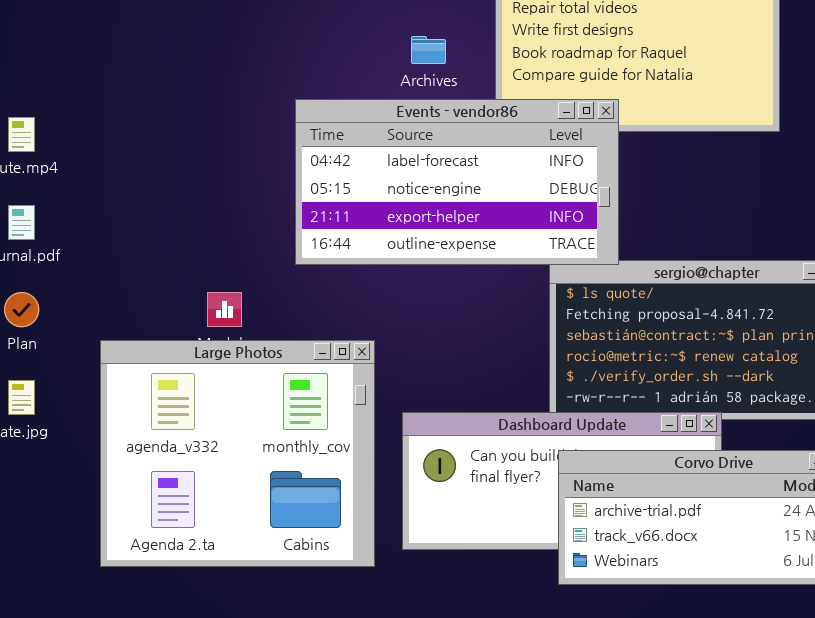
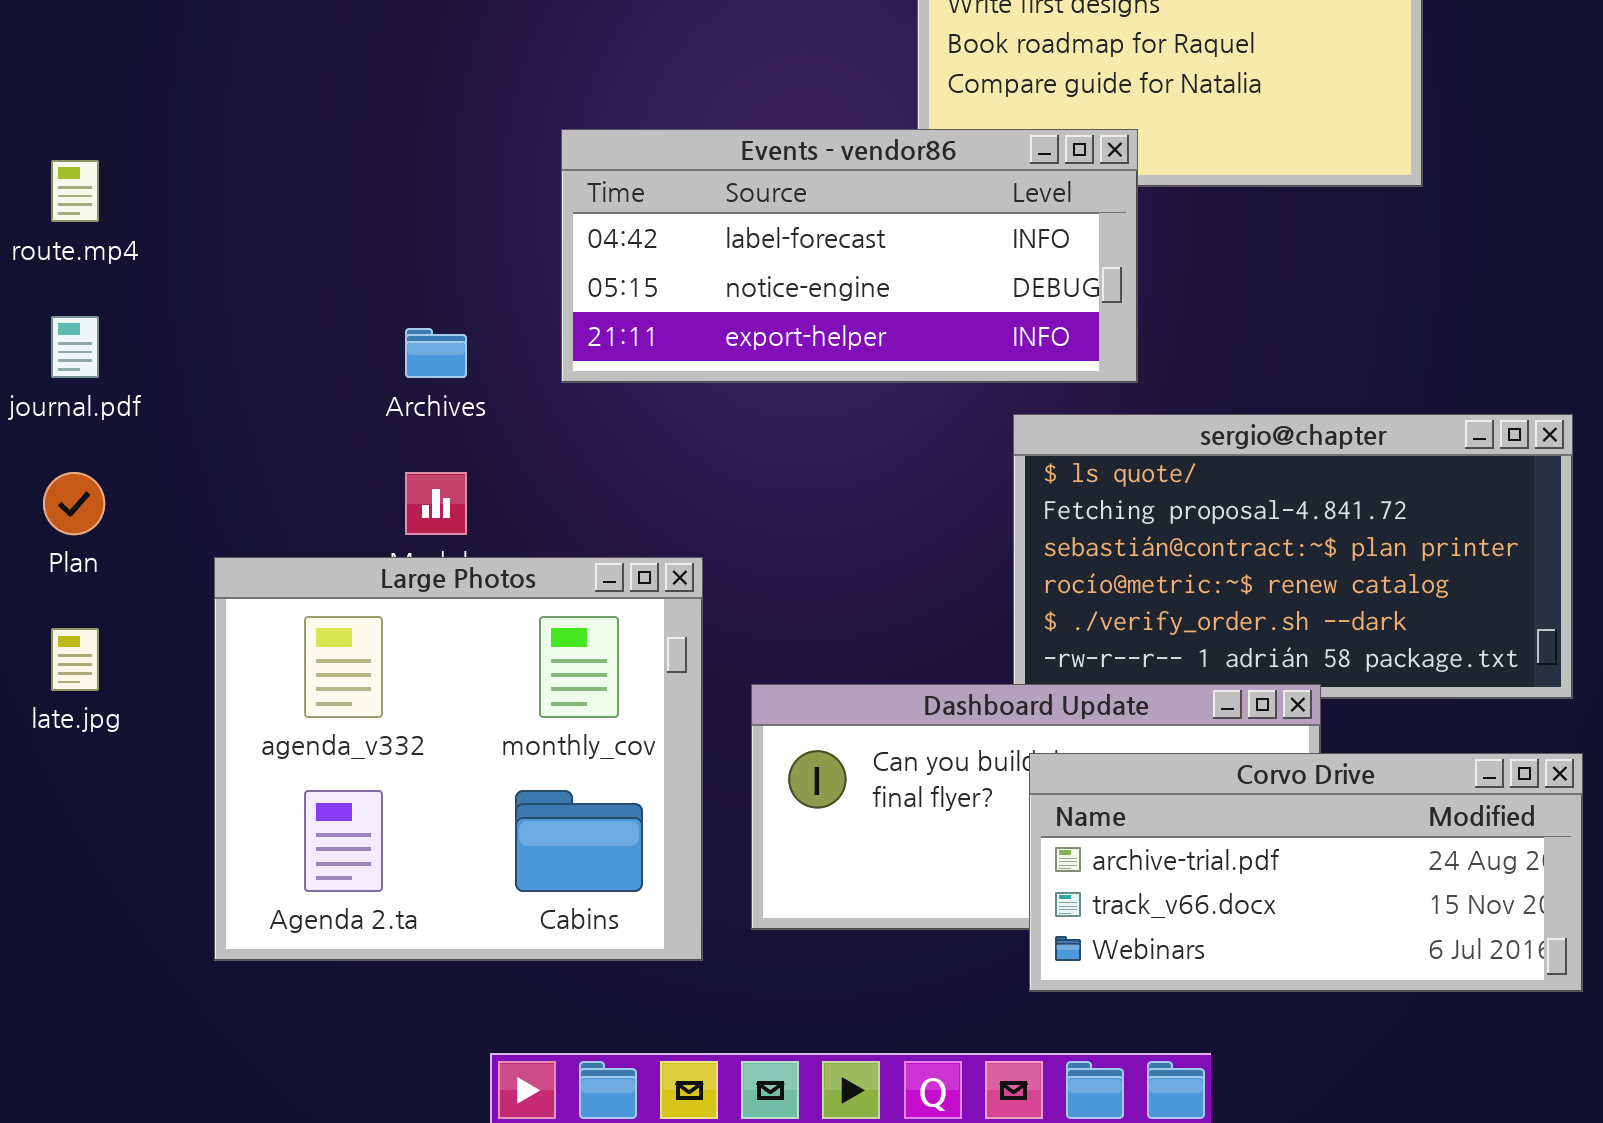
Archives: [411,36,446,64] -> [405,328,467,378], moved
Events - vendor86: [295,99,619,265] -> [561,129,1138,383], resized

